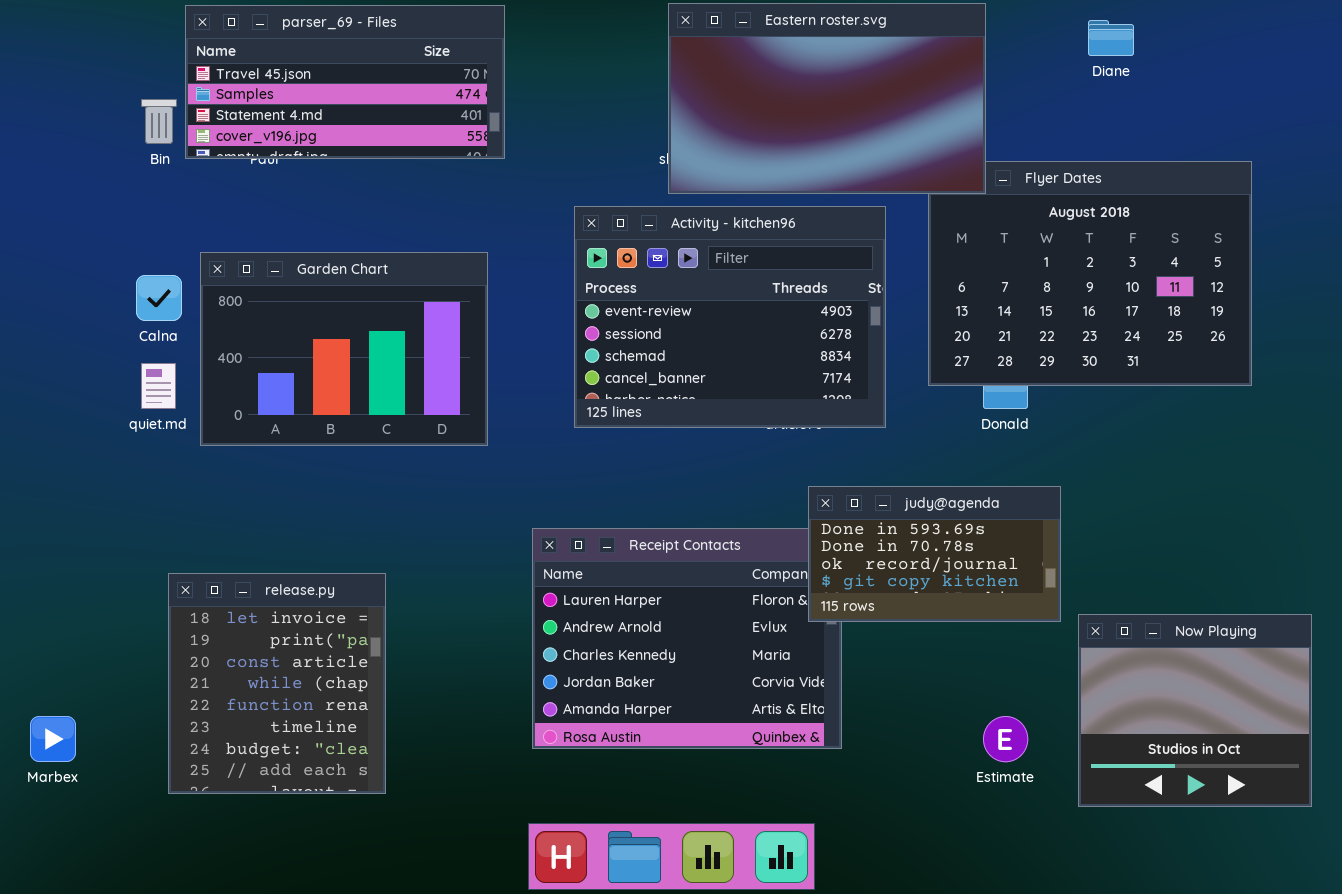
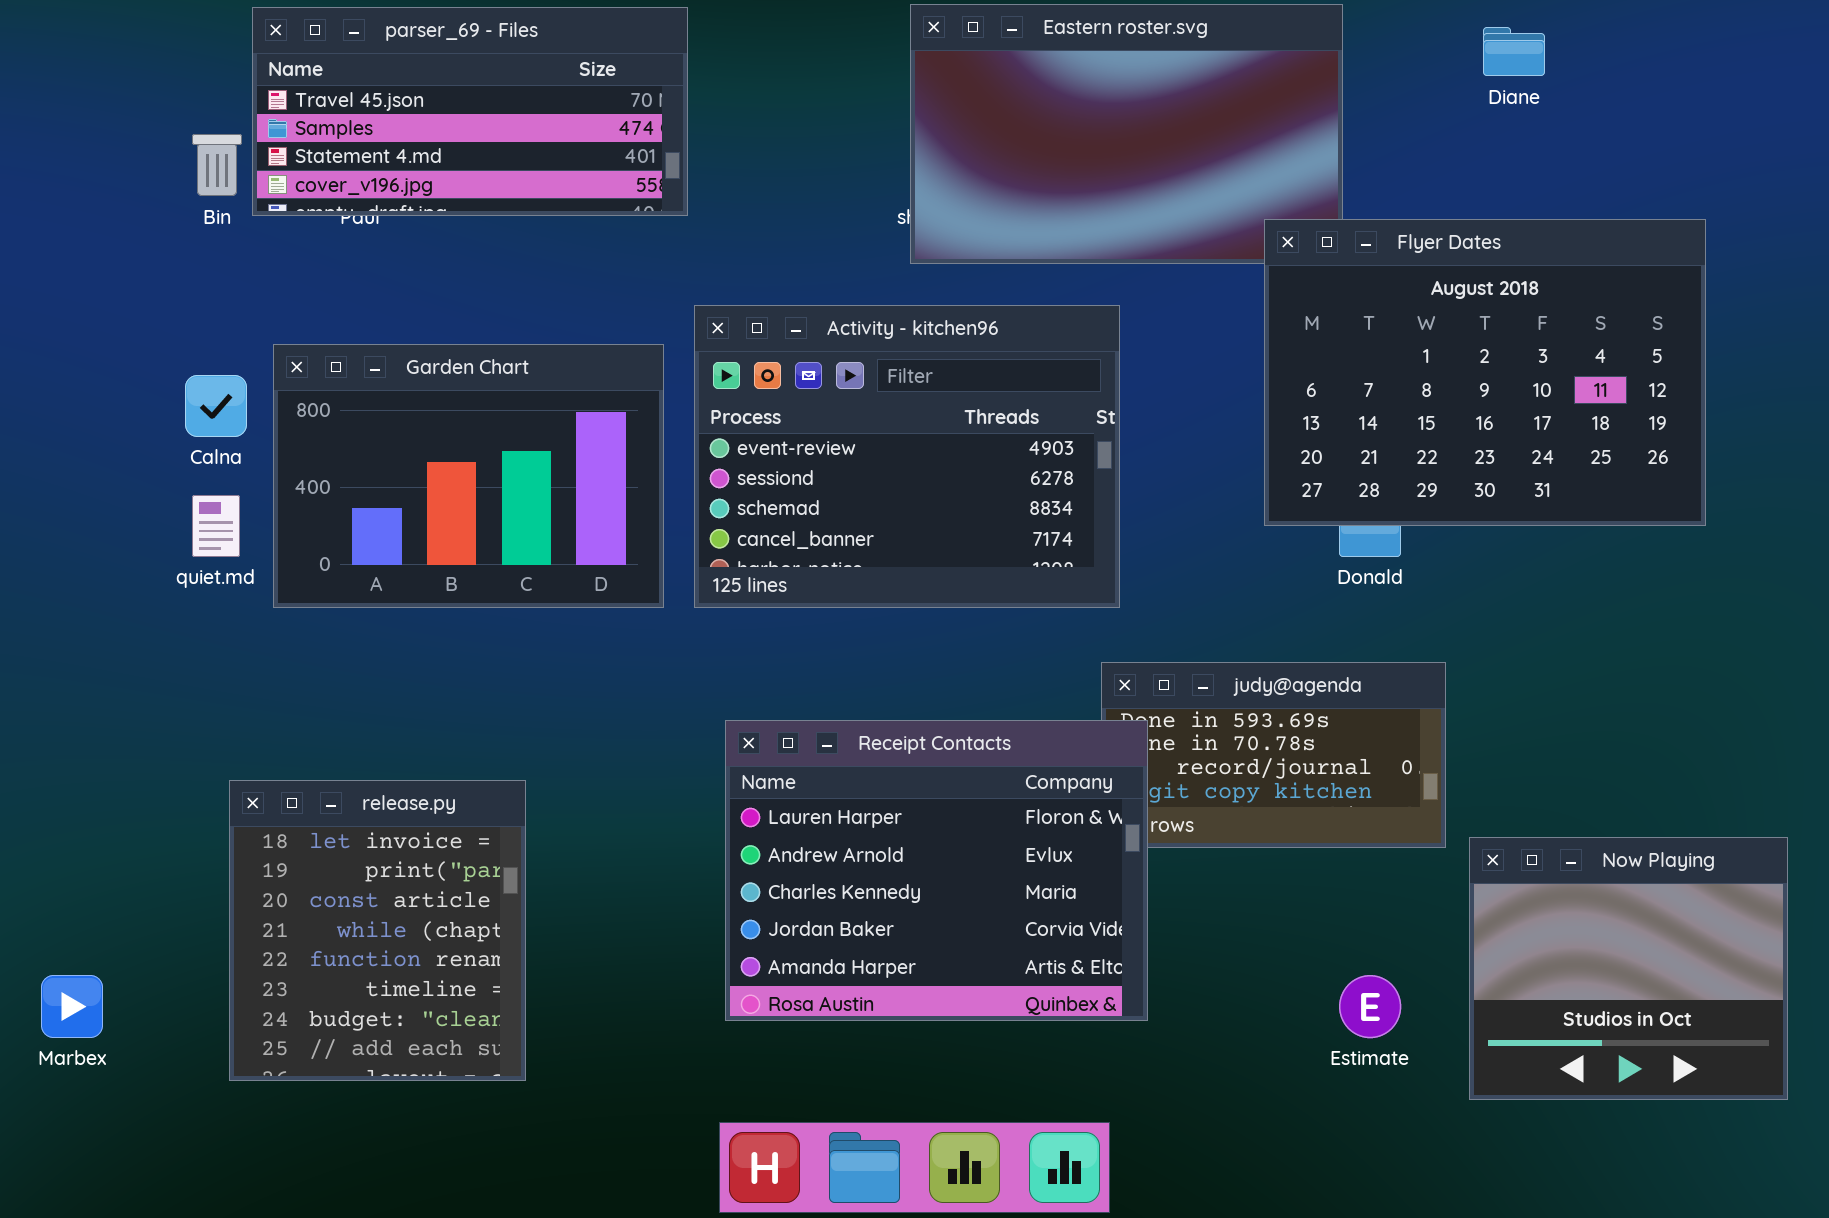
Flyer Dates: [928,161,1252,386] -> [1264,219,1706,526], raised
Activity - kitchen96: [574,206,886,428] -> [694,305,1120,608], moved
Receipt Contacts: [532,528,842,749] -> [725,720,1148,1021], raised

